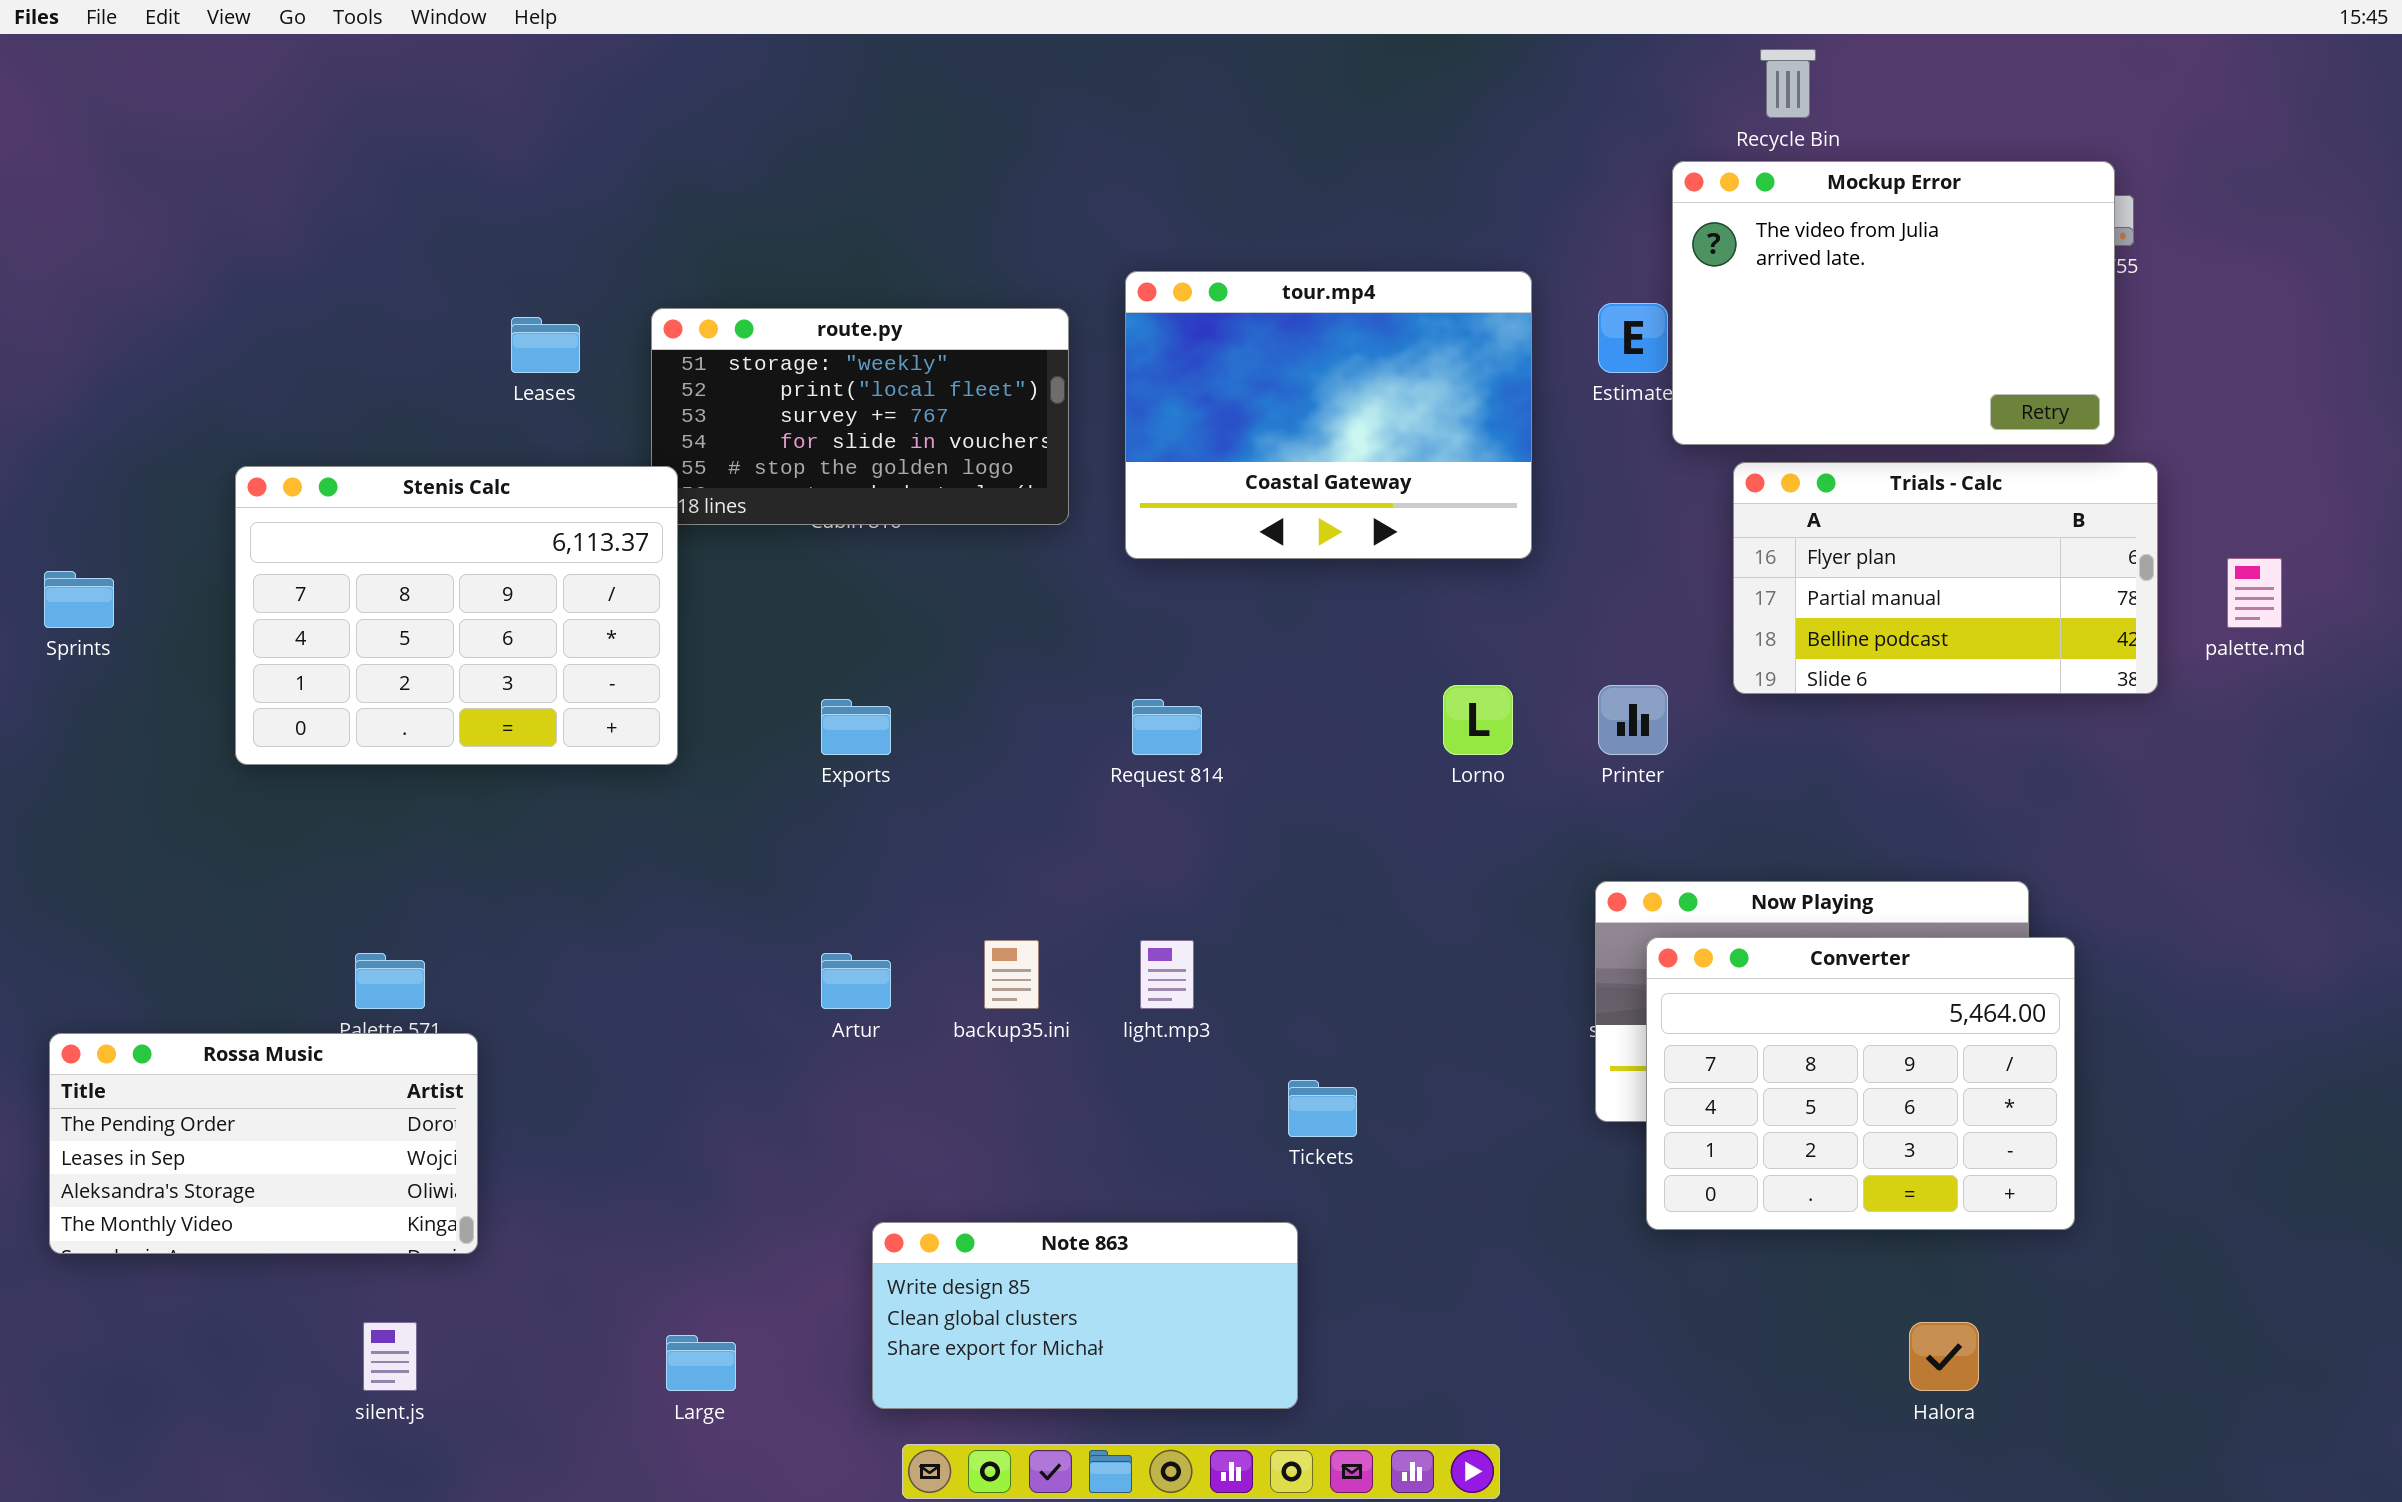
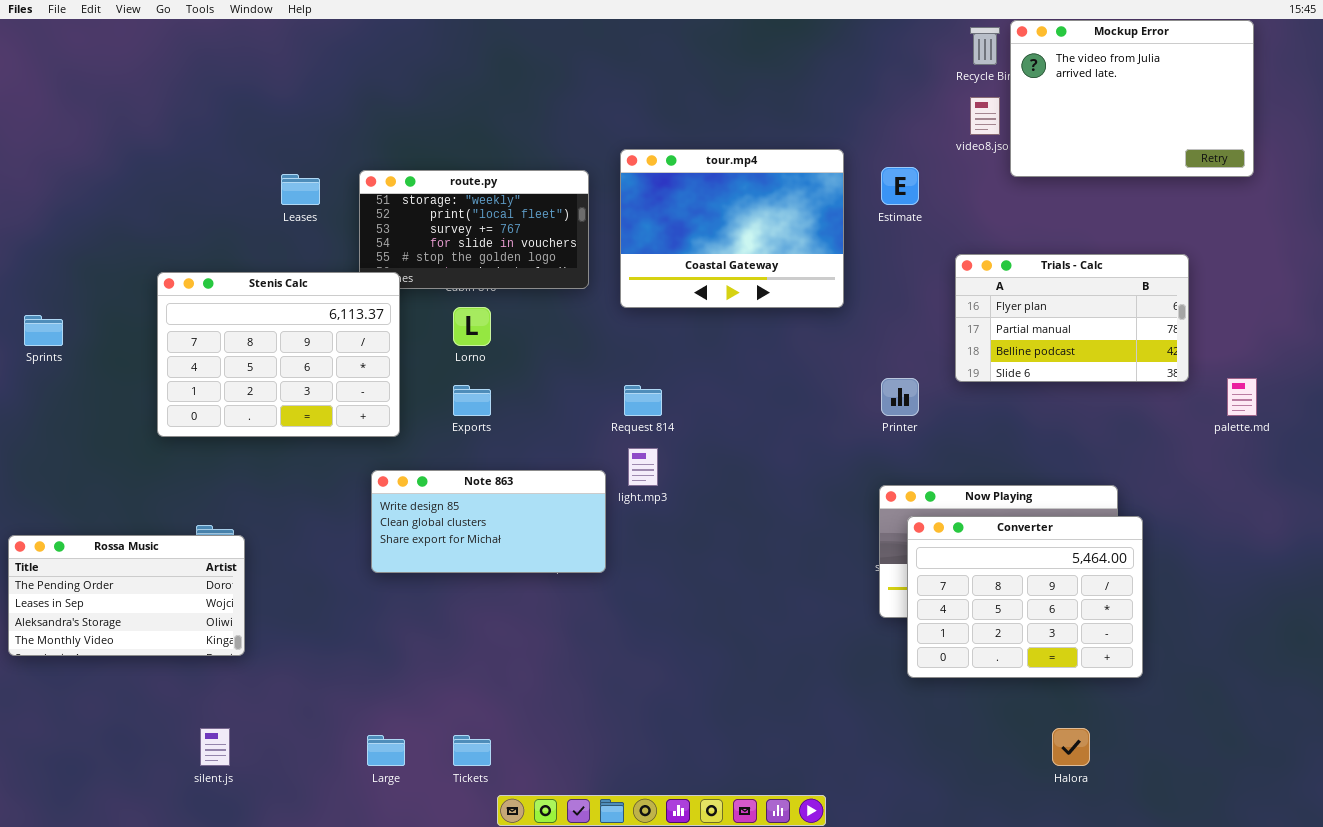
Mockup Error: [1672,161,2115,445] -> [1010,20,1254,177], moved
Stenis Calc: [235,466,678,765] -> [157,272,400,437], moved
palette.md: [2227,558,2282,628] -> [1227,378,1257,416], moved
Lorno: [1443,685,1513,755] -> [453,307,491,346], moved
light.mp3: [1140,940,1194,1009] -> [628,448,658,486], moved
Rossa Music: [49,1033,478,1254] -> [8,535,245,656], moved
Tickets: [1288,1080,1357,1137] -> [453,735,491,766], moved
Note 863: [872,1222,1298,1409] -> [371,470,606,573], moved

